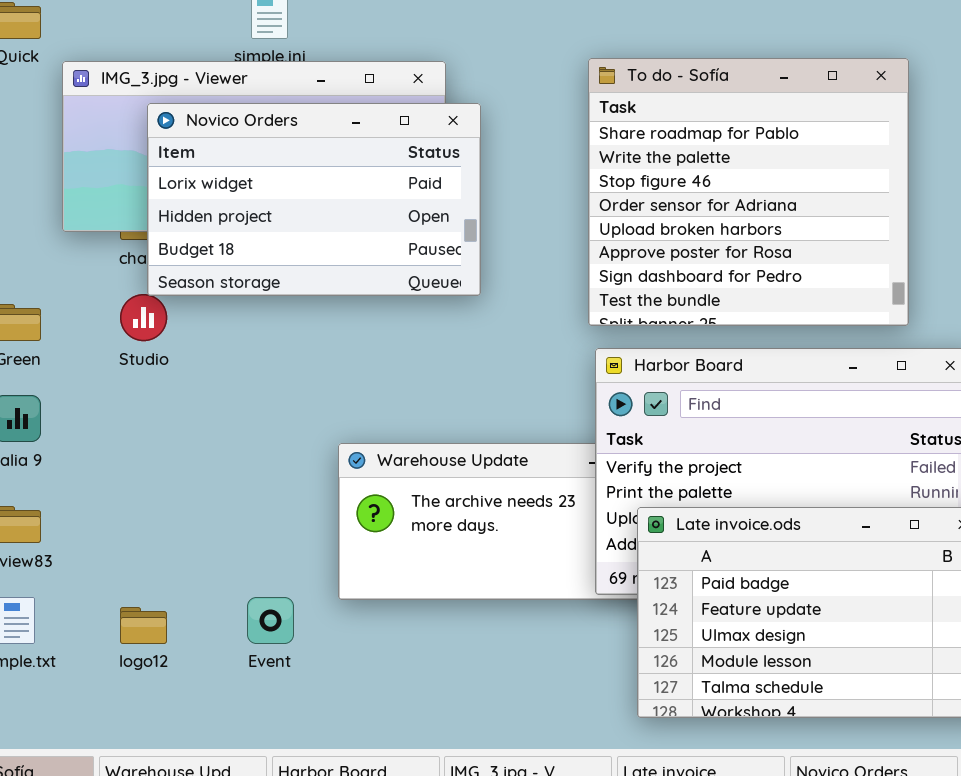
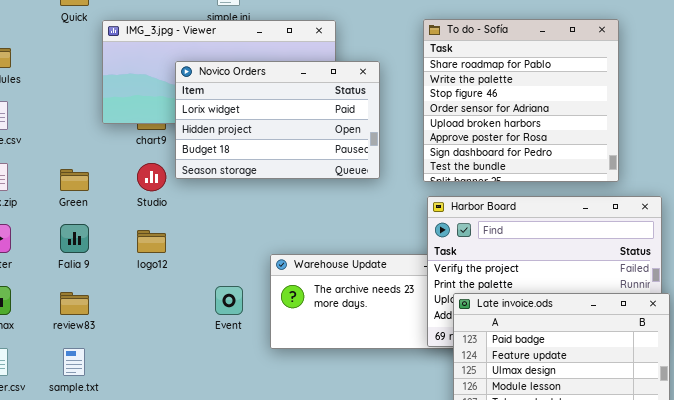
Novico Orders: [147,103,481,296] -> [175,61,380,179], moved
Event: [247,597,294,644] -> [215,286,243,315], moved
logo12: [120,607,167,644] -> [137,230,166,253], moved

